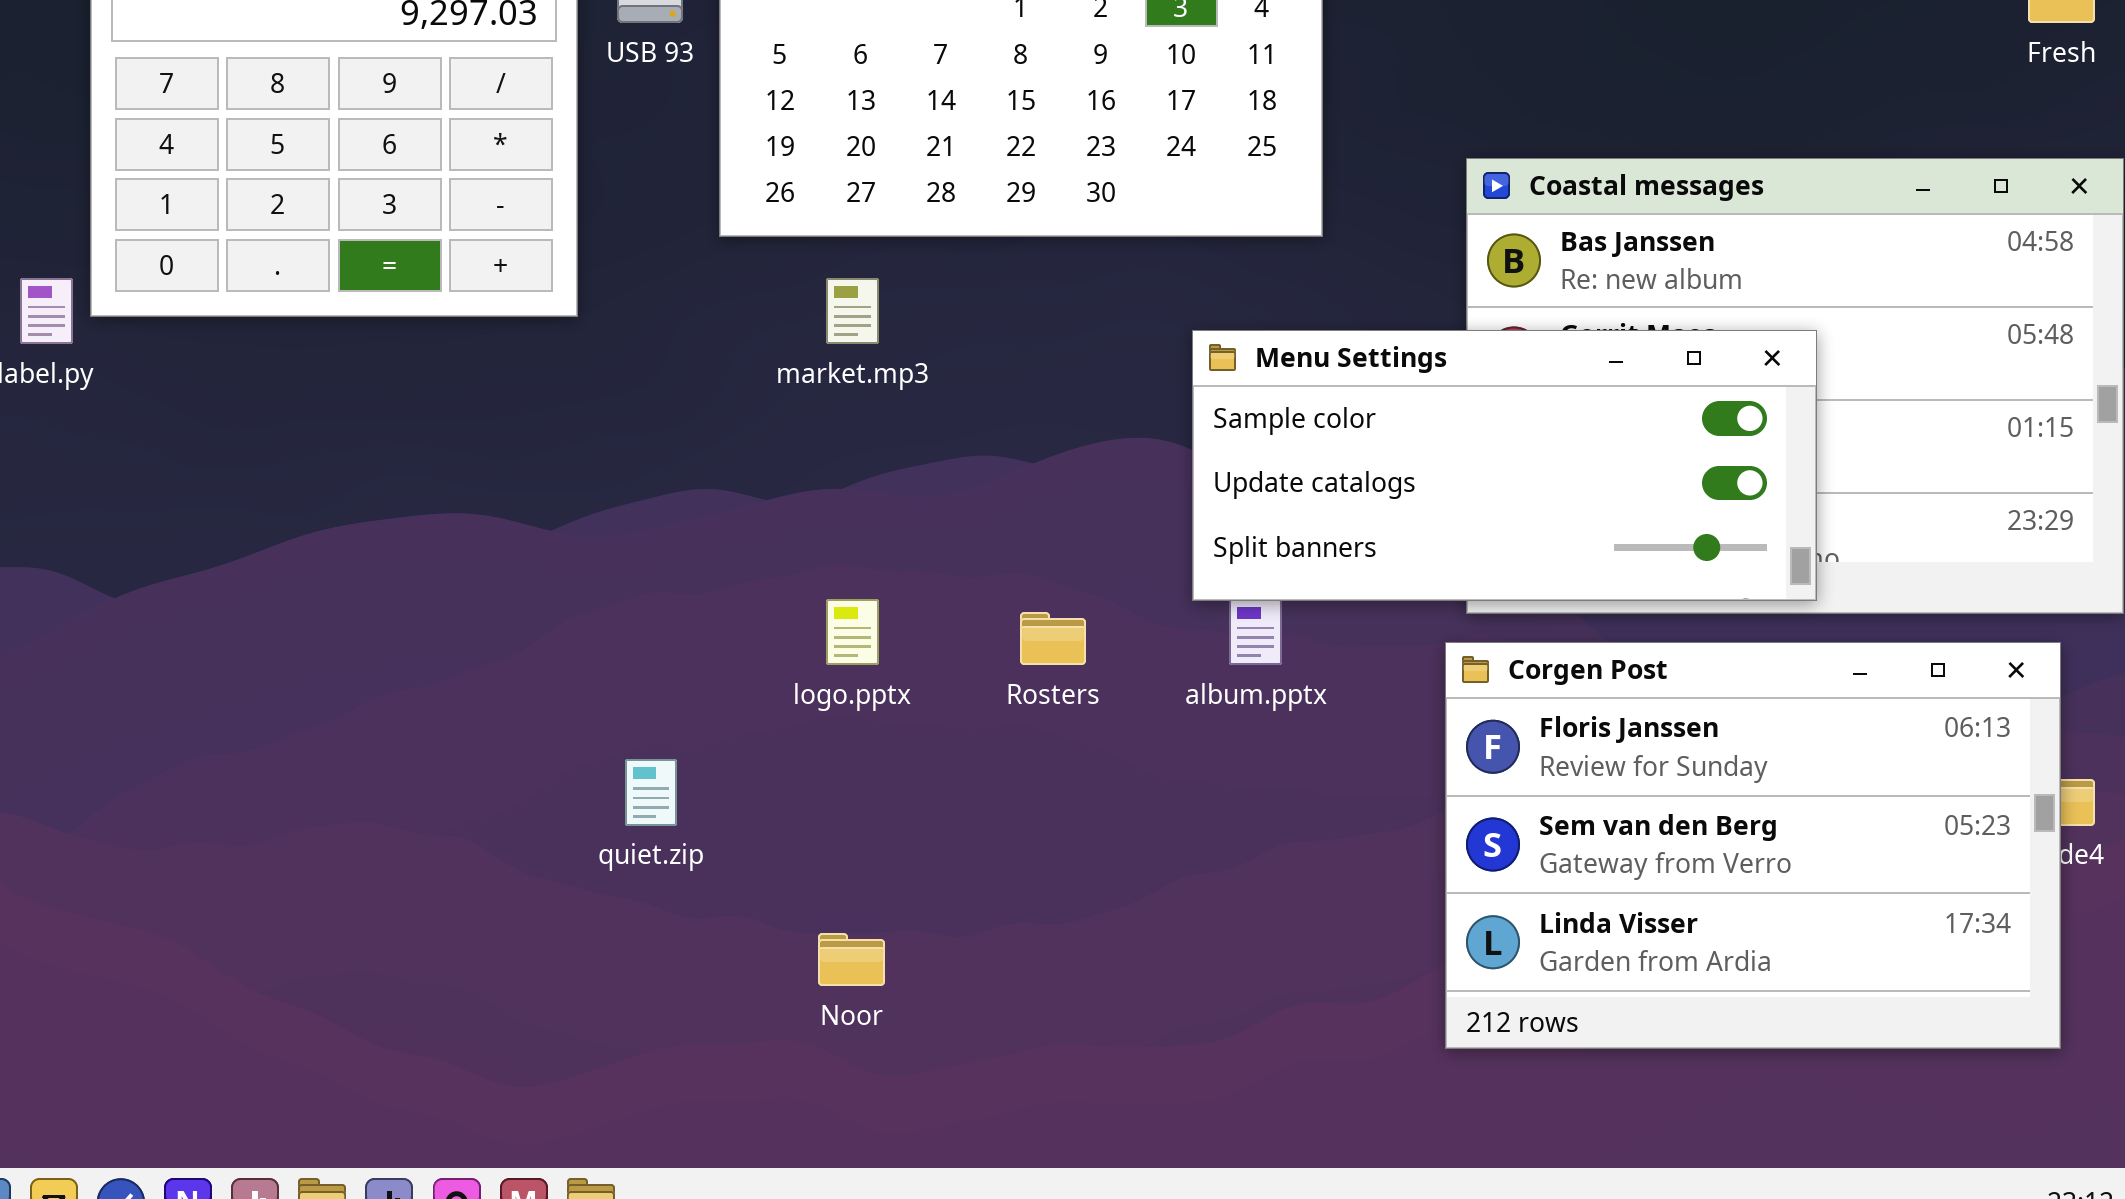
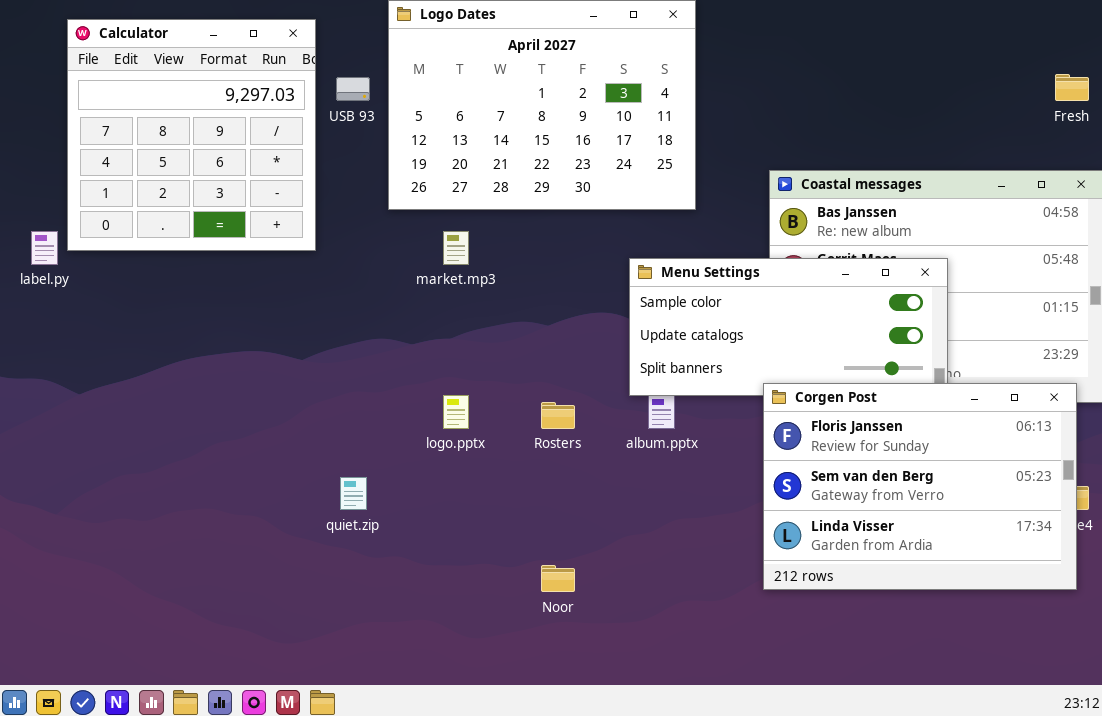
Corgen Post: [1445,642,2061,1049] -> [763,383,1077,590], moved
Noor: [818,933,885,986] -> [541,565,575,592], moved

